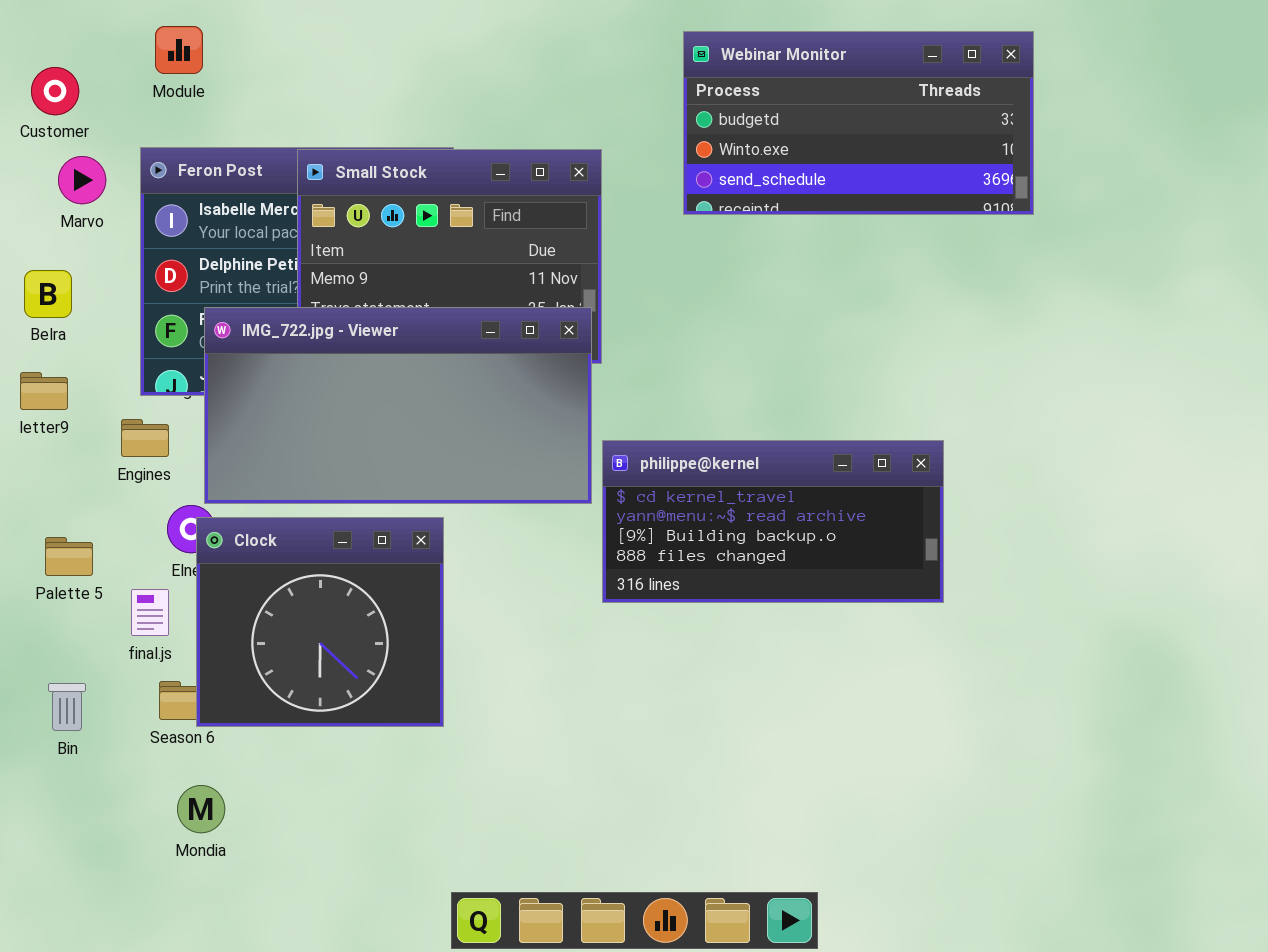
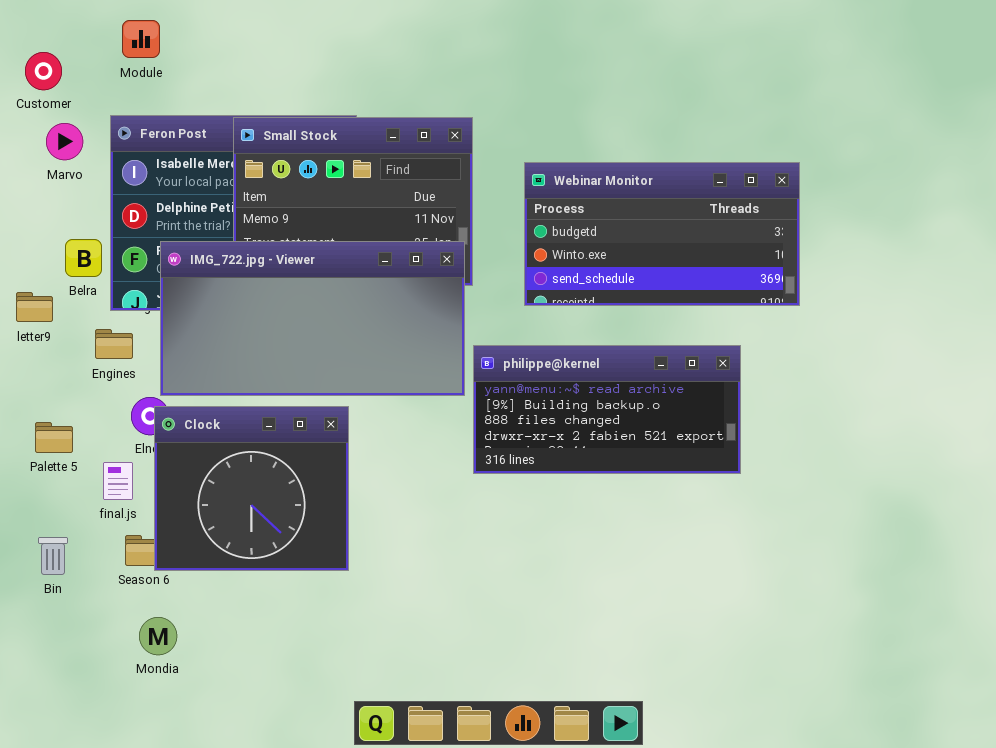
Webinar Monitor: [683,31,1034,215] -> [524,162,800,306], moved
Belra: [24,270,72,318] -> [65,239,102,277], moved
philippe@kernel: [602,440,944,603] -> [473,345,741,474], scrolled down 1 row

